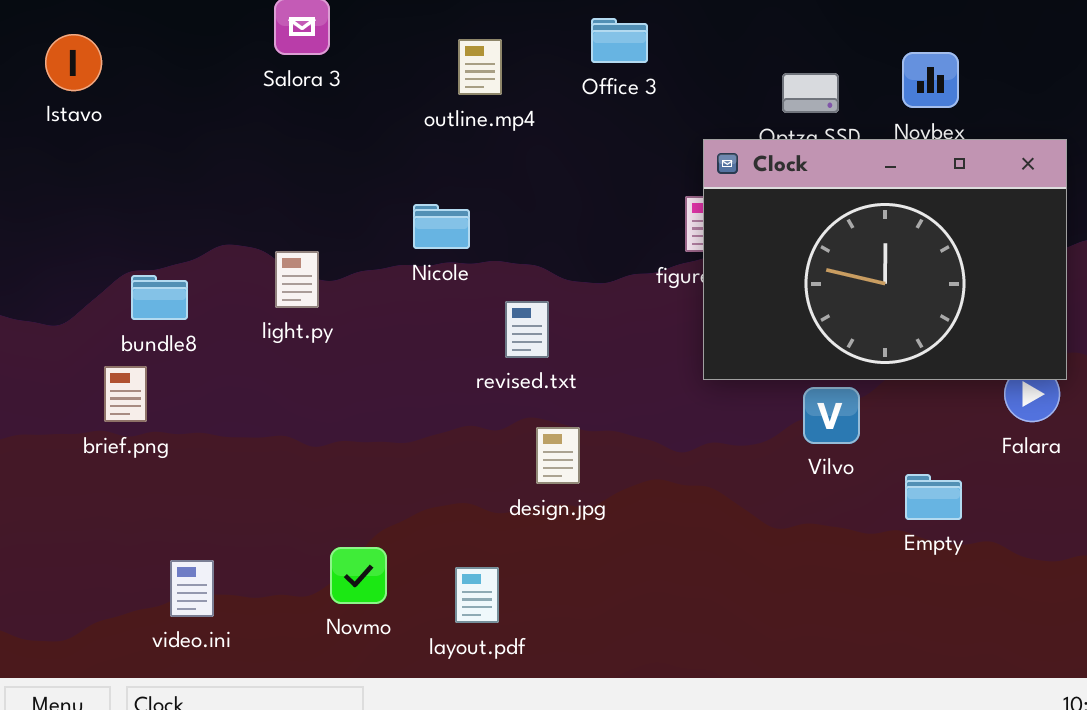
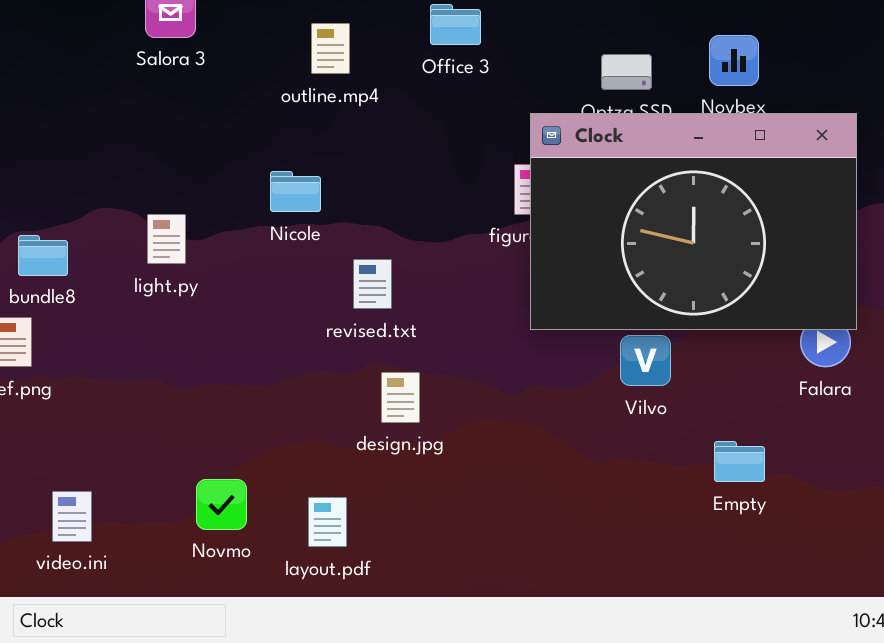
Empty: [905,474,962,520] -> [714,441,765,482], moved

